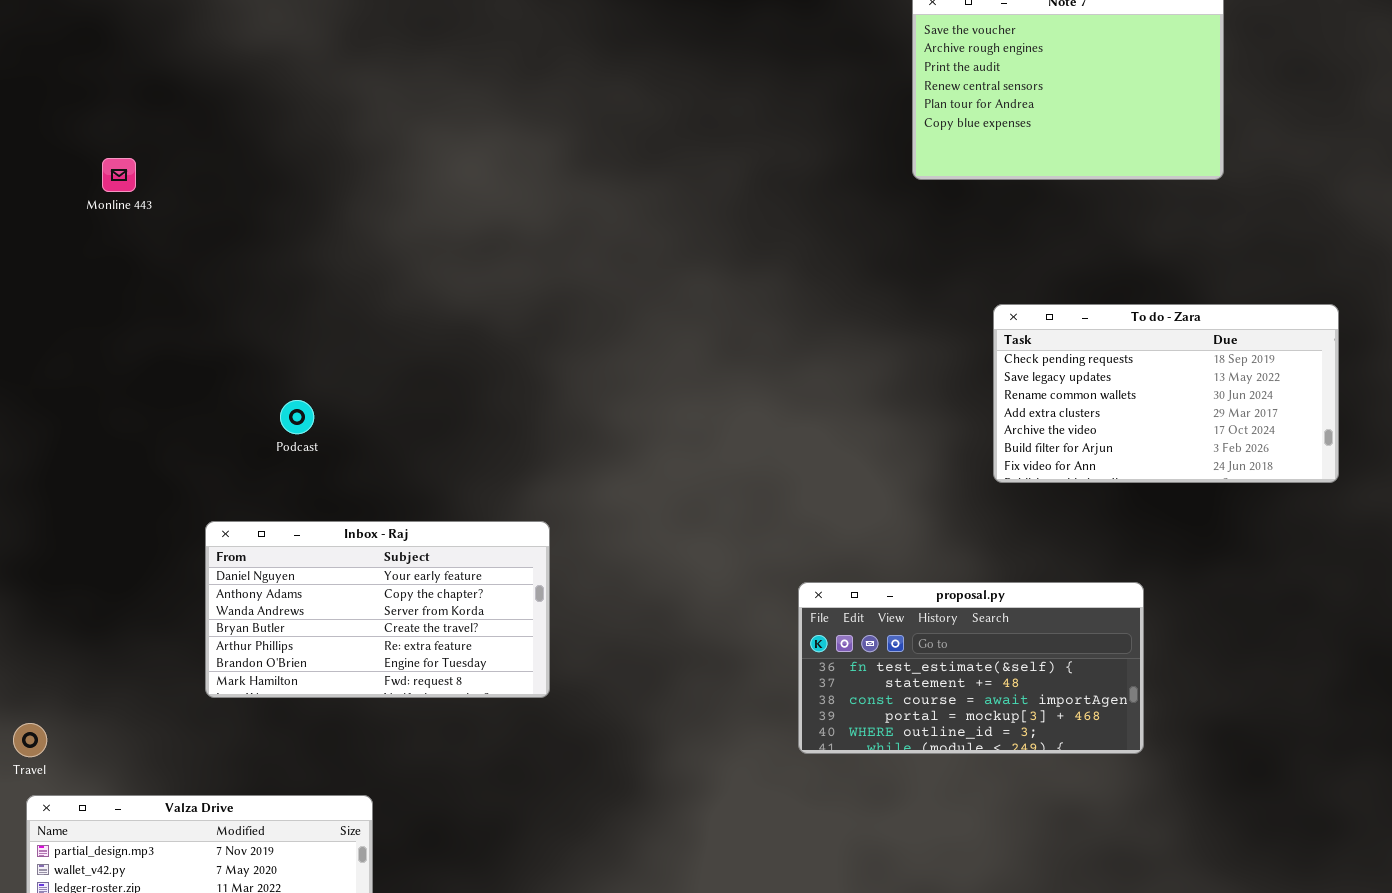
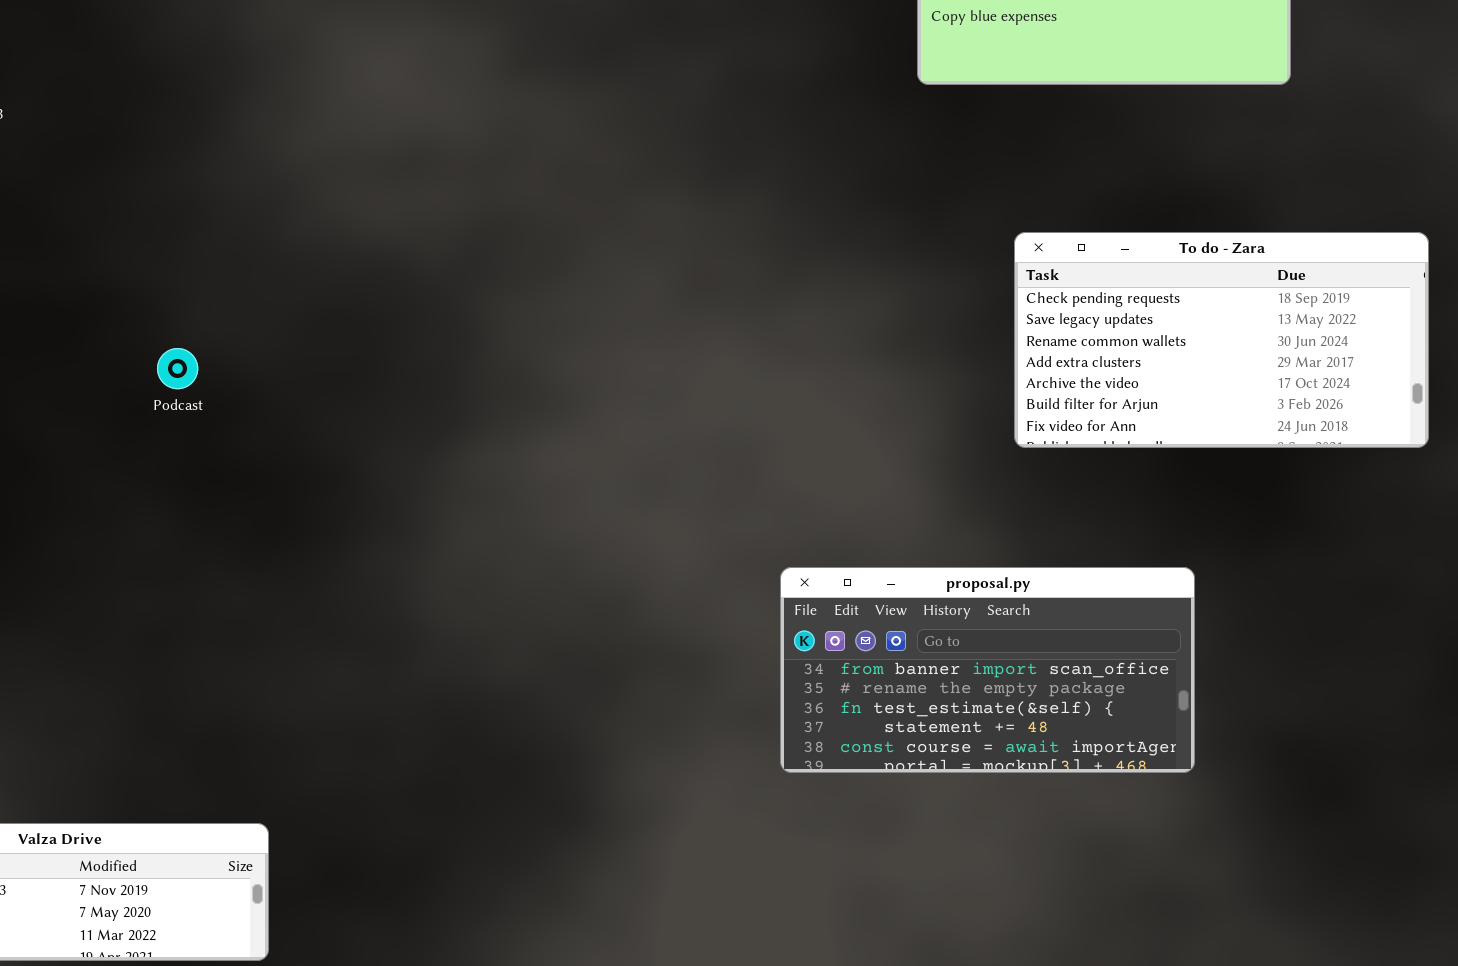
Inbox - Raj: [205,521,550,698] -> none, closed
proposal.py: [798,582,1144,754] -> [780,567,1195,773], scrolled up 2 rows

